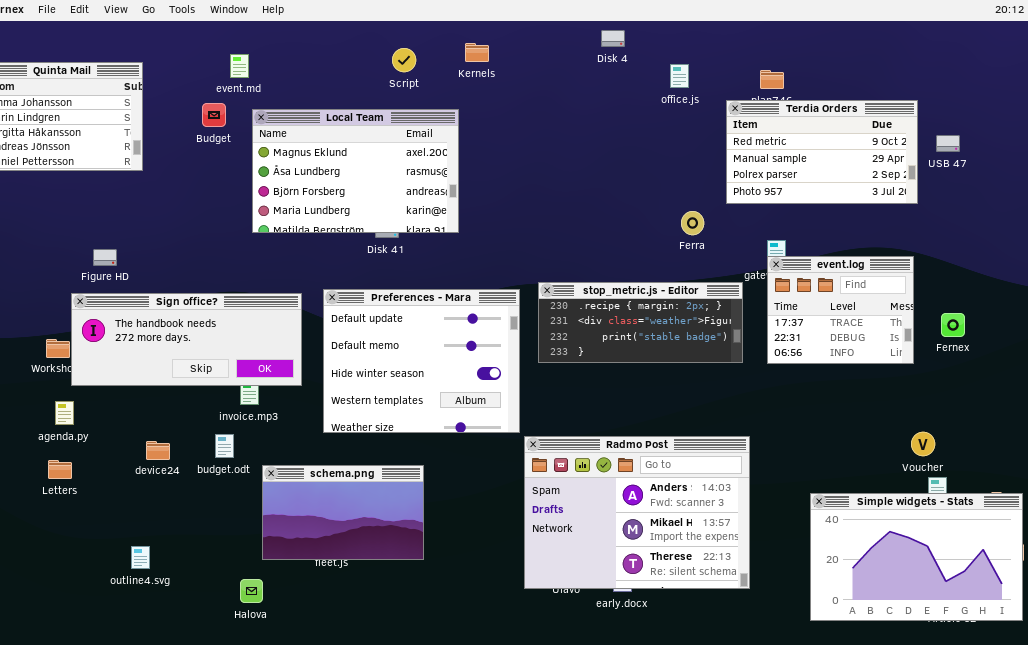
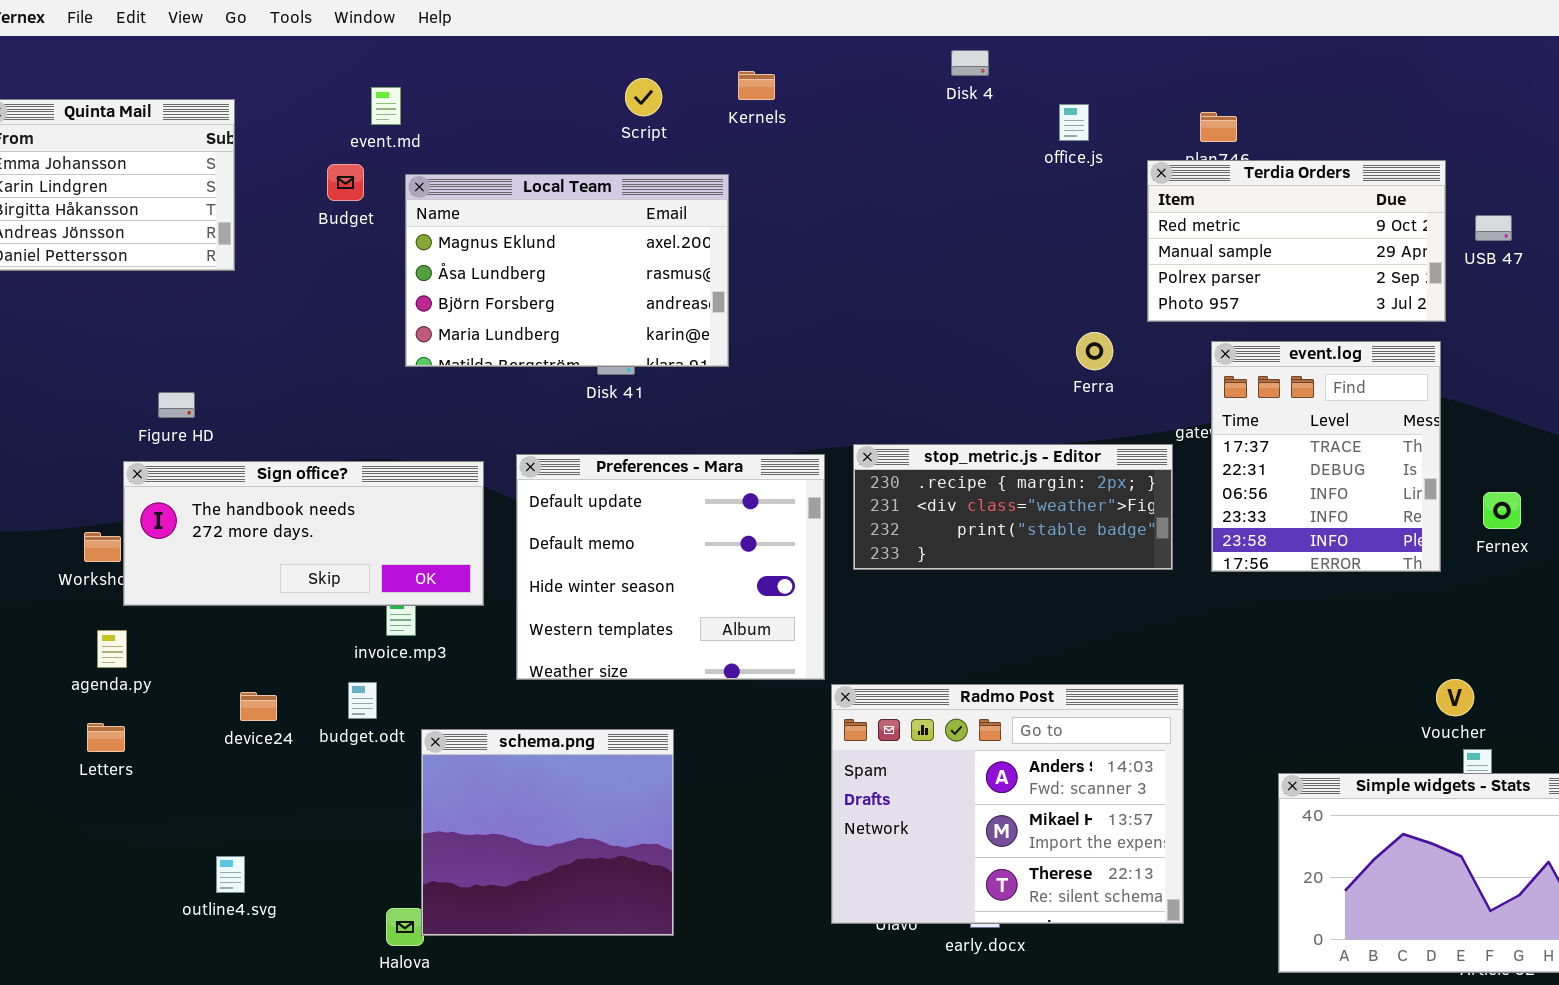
event.log: [767,256,914,364] -> [1211,341,1441,572], resized
schema.png: [262,465,424,560] -> [421,729,674,936], resized

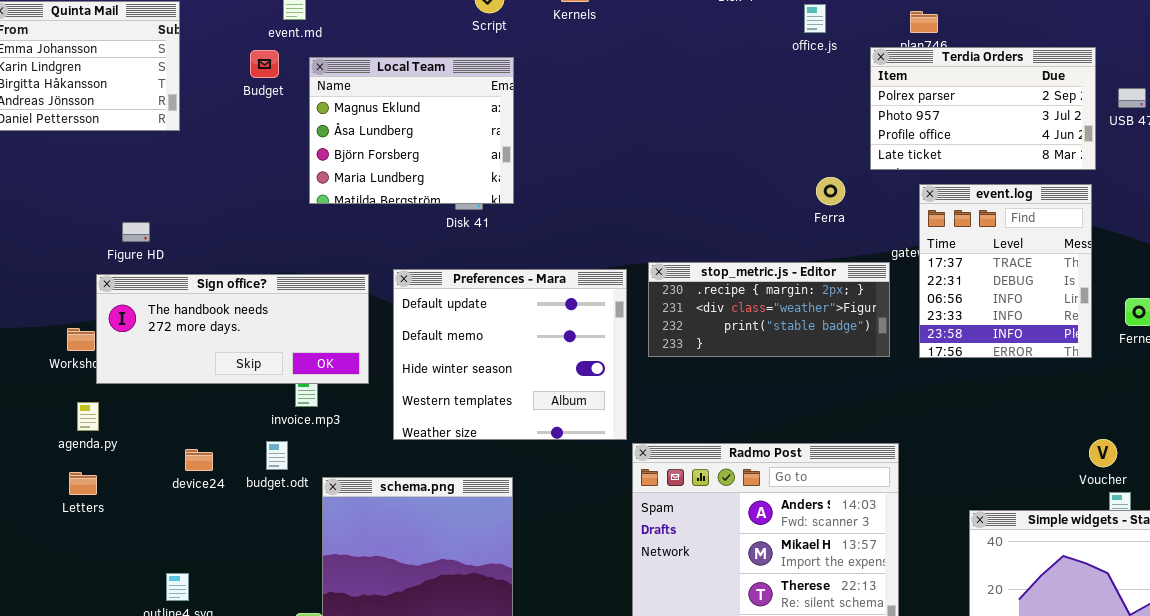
Terdia Orders: [1147,160,1446,322] -> [870,47,1096,170], scrolled down 2 rows
Local Team: [405,174,729,367] -> [309,57,514,204], resized

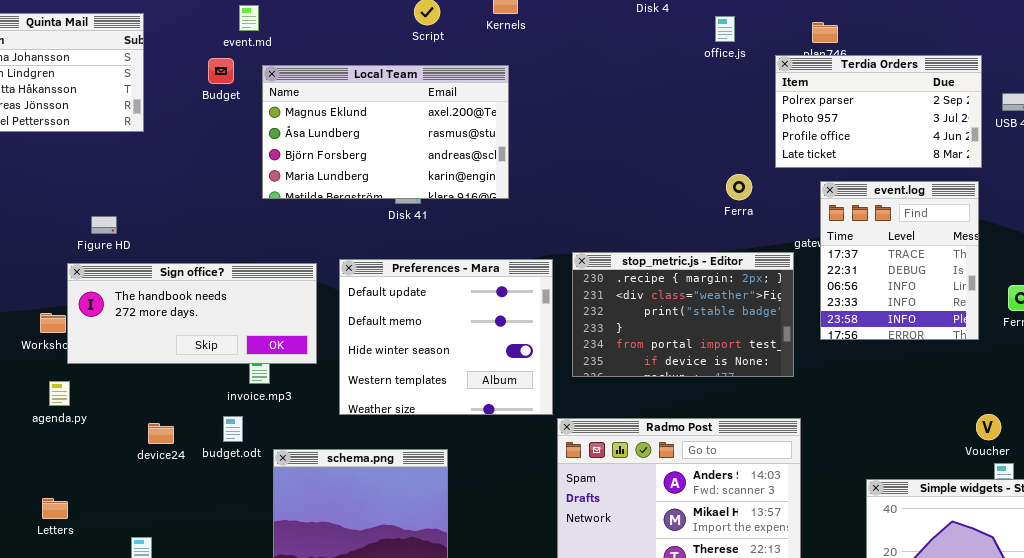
Local Team: [309,57,514,204] -> [262,65,509,199], resized
stop_metric.js - Editor: [648,262,890,357] -> [572,252,794,377], resized
Letters: [69,472,97,495] -> [42,498,68,519], moved

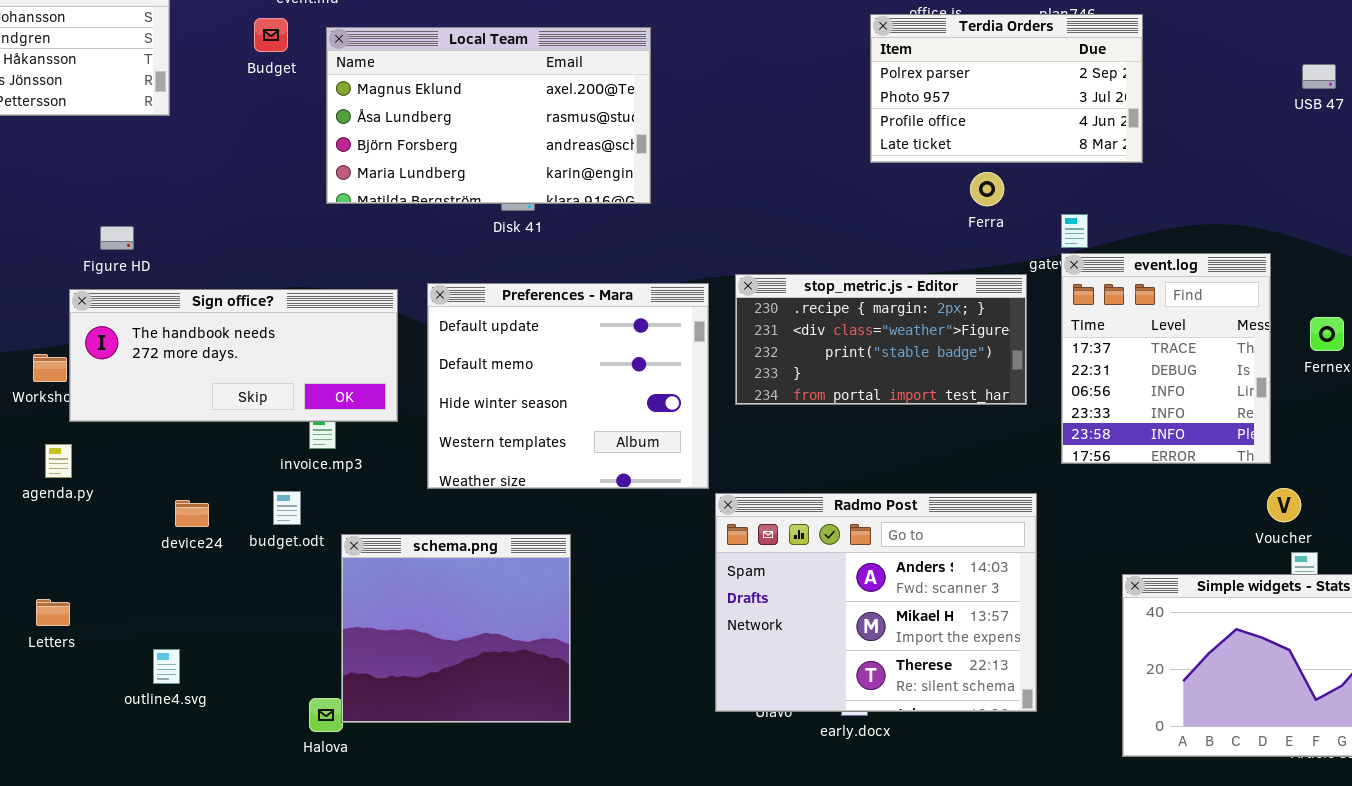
Terdia Orders: [775,55,982,168] -> [870,14,1143,163], moved
Ferra: [726,174,752,200] -> [970,172,1004,206], moved
event.log: [820,181,979,340] -> [1061,253,1271,464], moved
stop_metric.js - Editor: [572,252,794,377] -> [735,274,1027,405], resized

